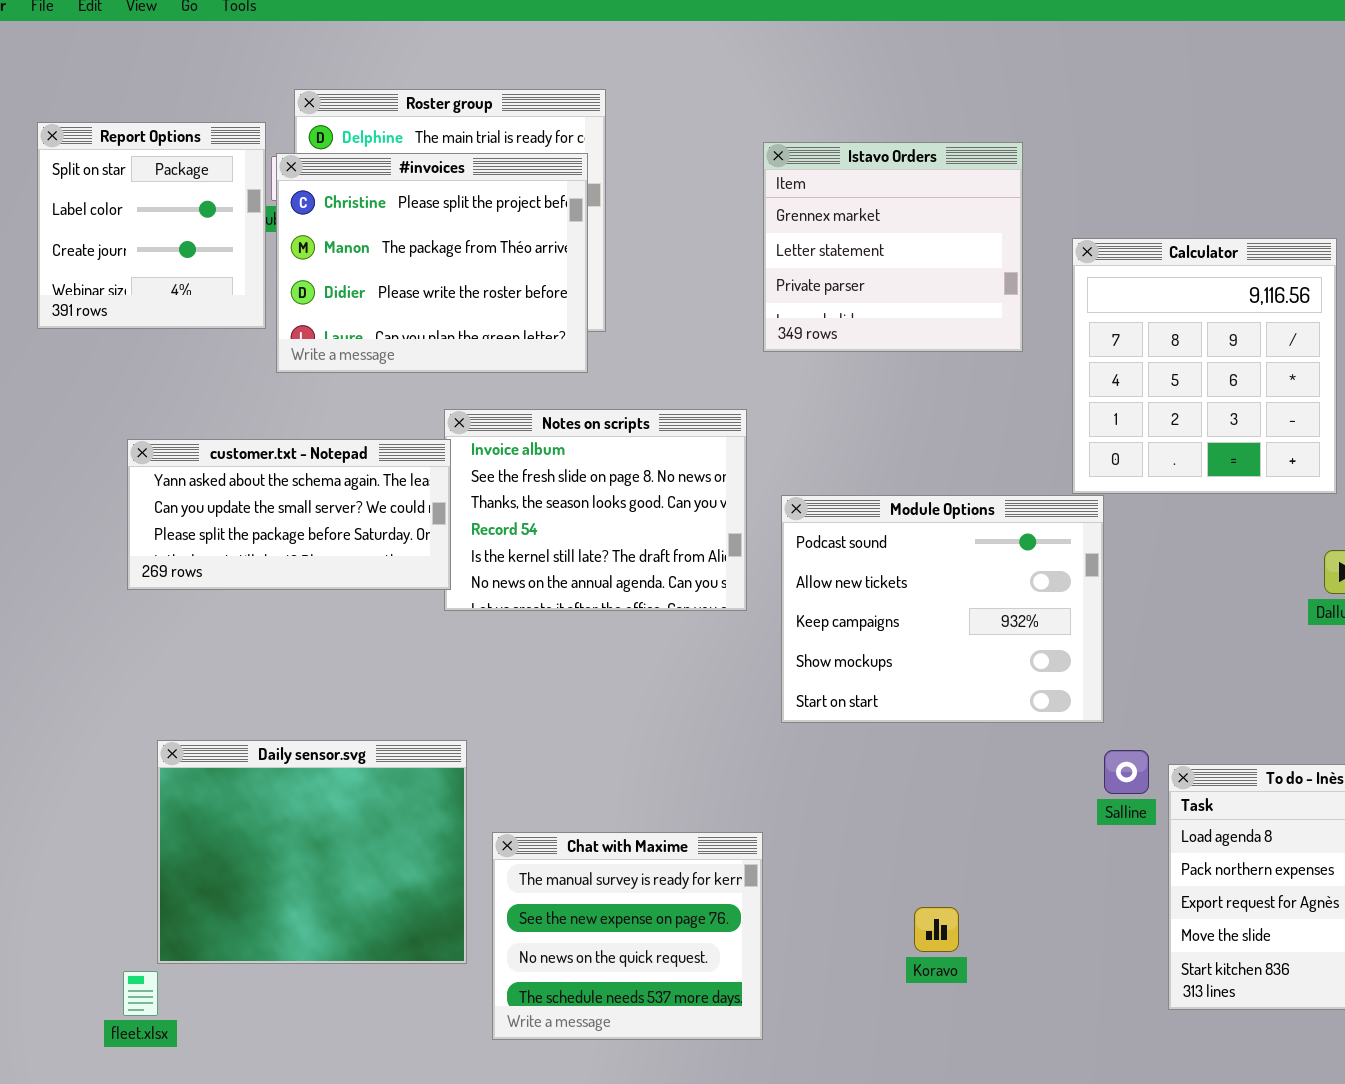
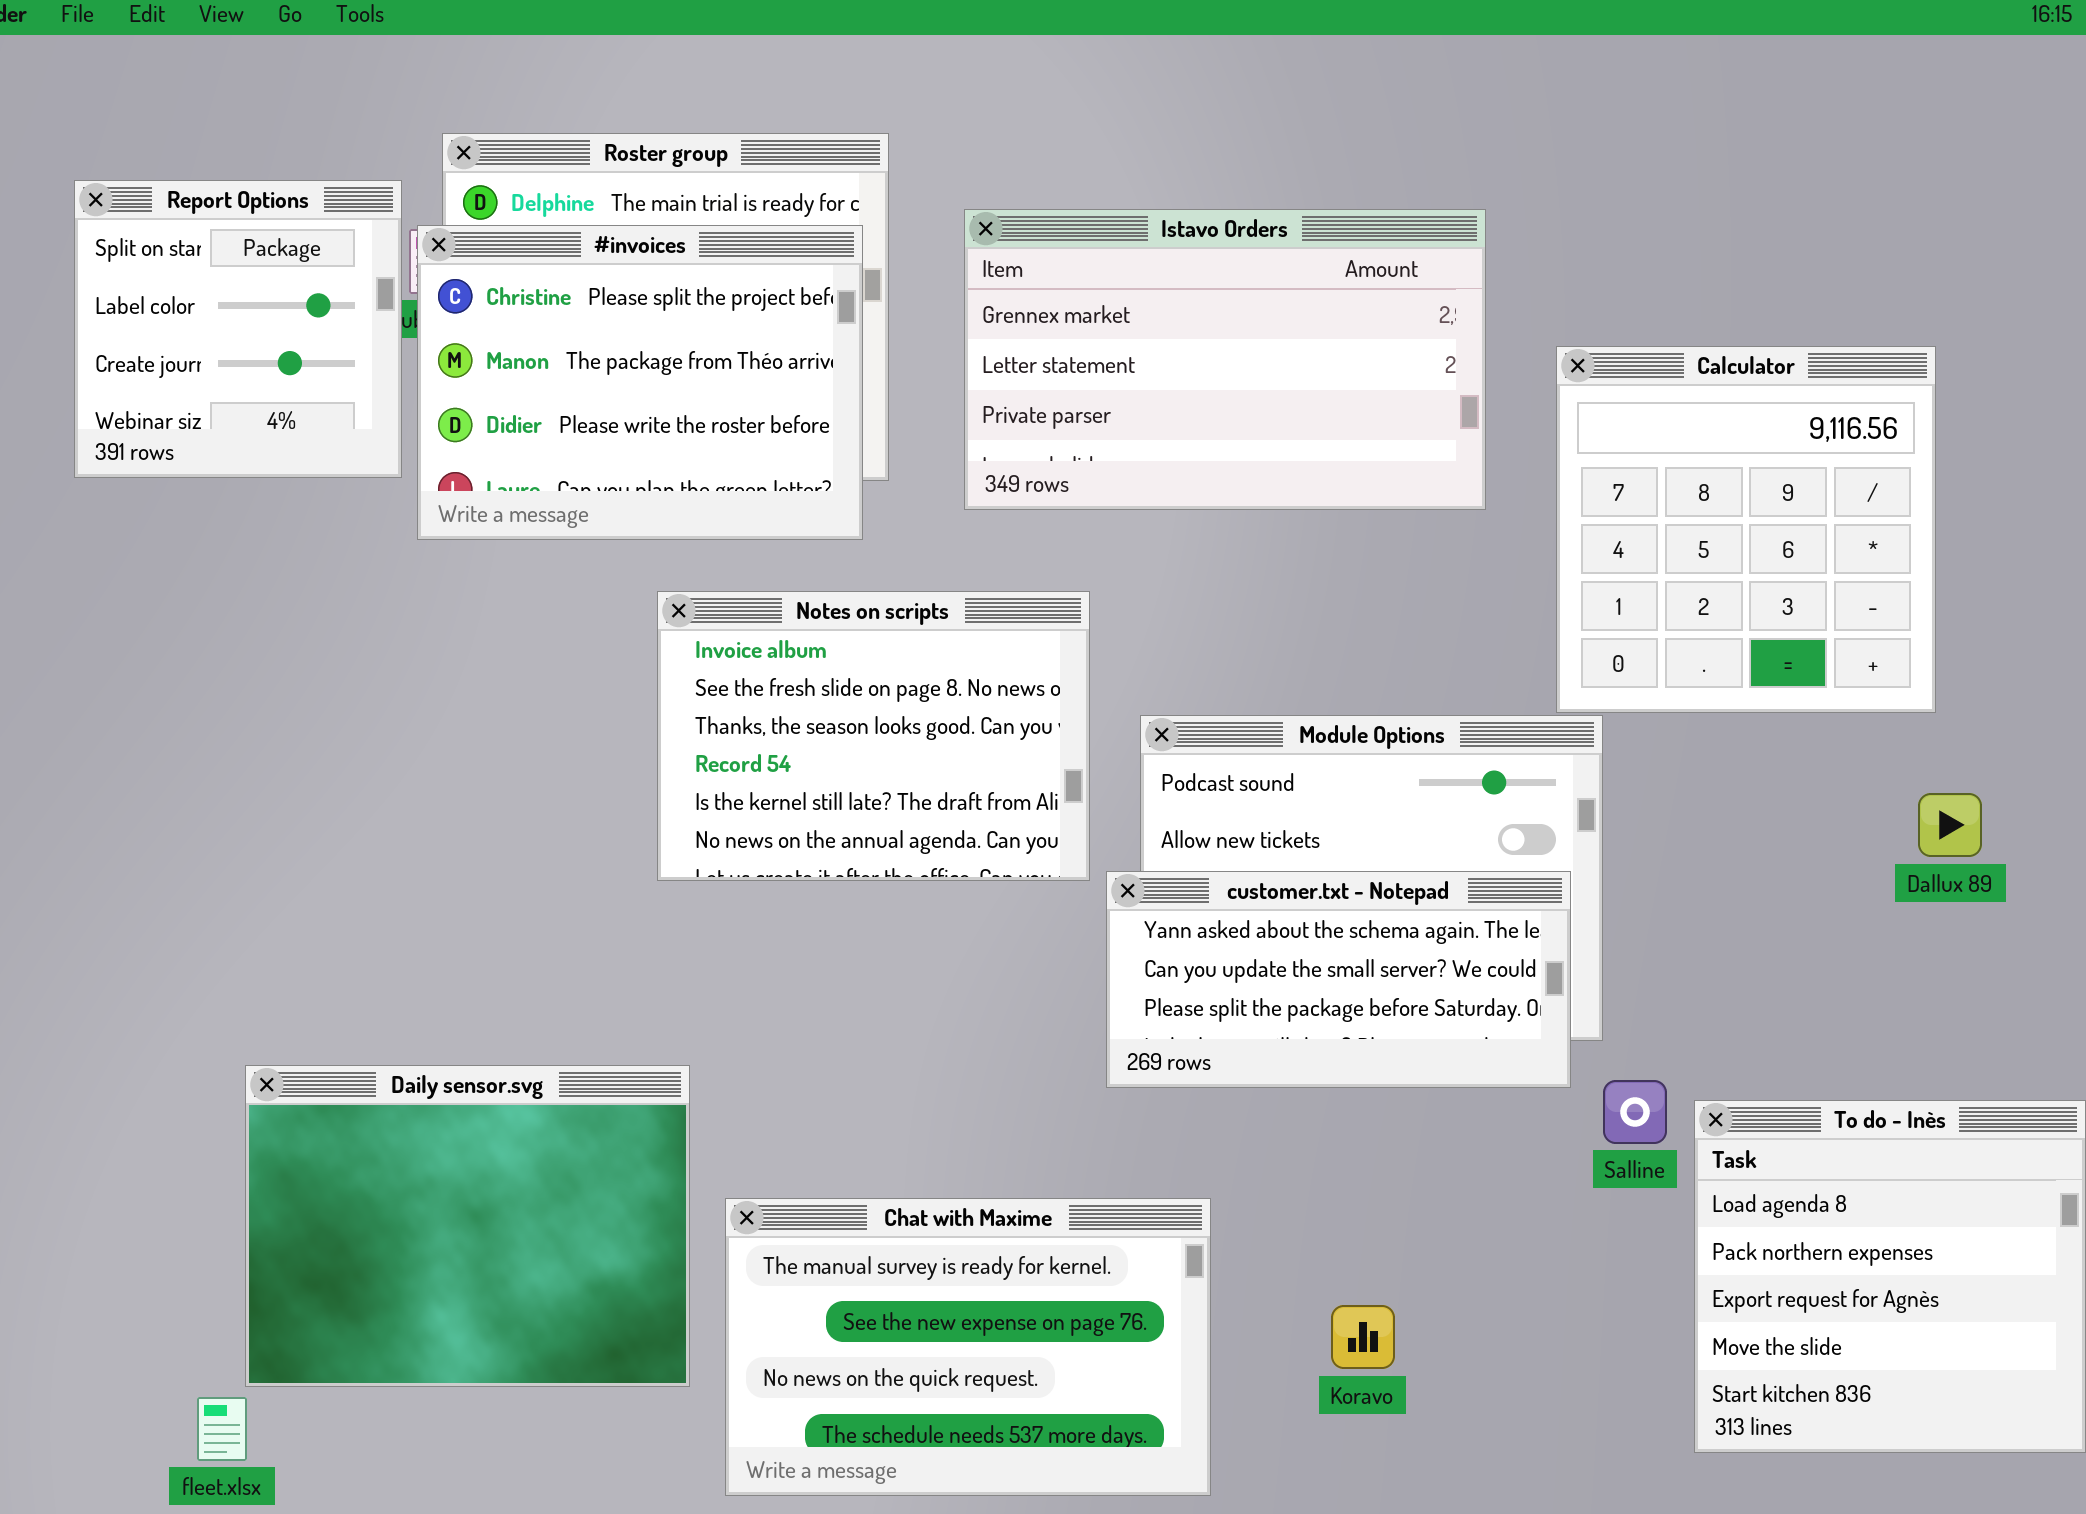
Istavo Orders: [763,142,1023,352] -> [964,209,1486,510], resized
customer.txt - Notepad: [127,439,451,590] -> [1106,871,1571,1088], moved
Chat with Maxime: [492,832,763,1040] -> [725,1198,1211,1496], resized

